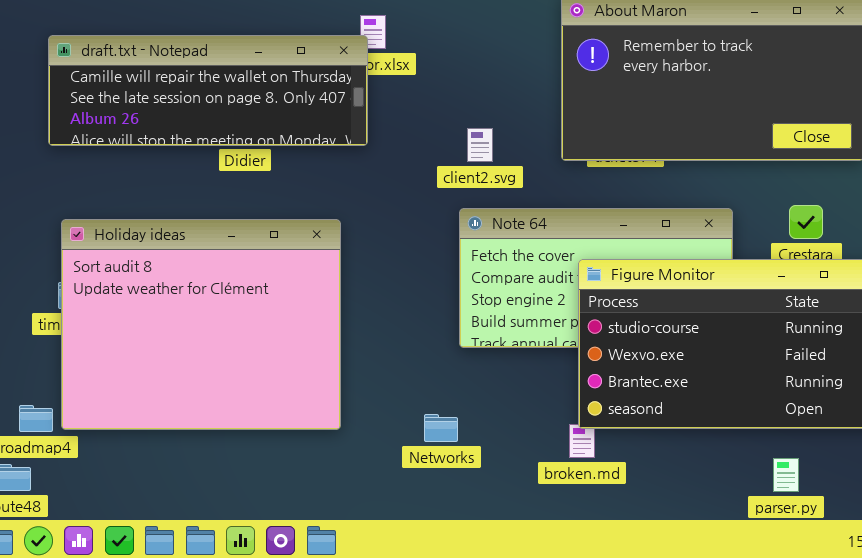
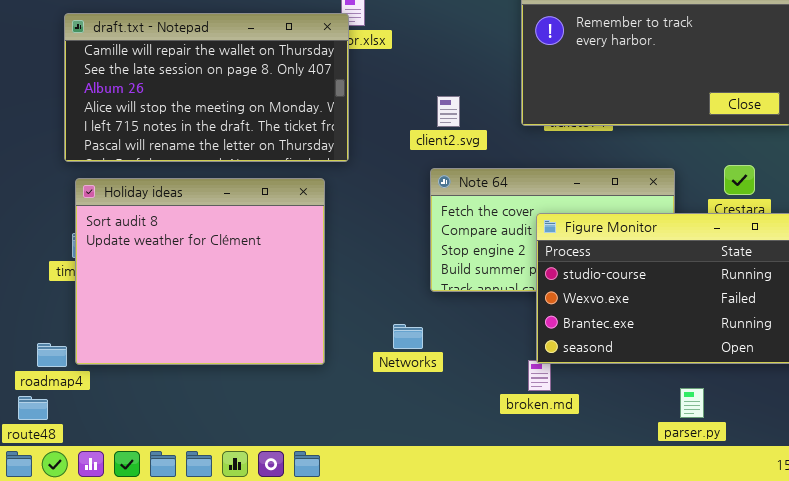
draft.txt - Notepad: [48,35,368,146] -> [64,13,349,162], resized
Networks: [424,414,458,442] -> [393,324,423,349], moved
parser.py: [773,458,799,492] -> [680,388,704,418], moved

